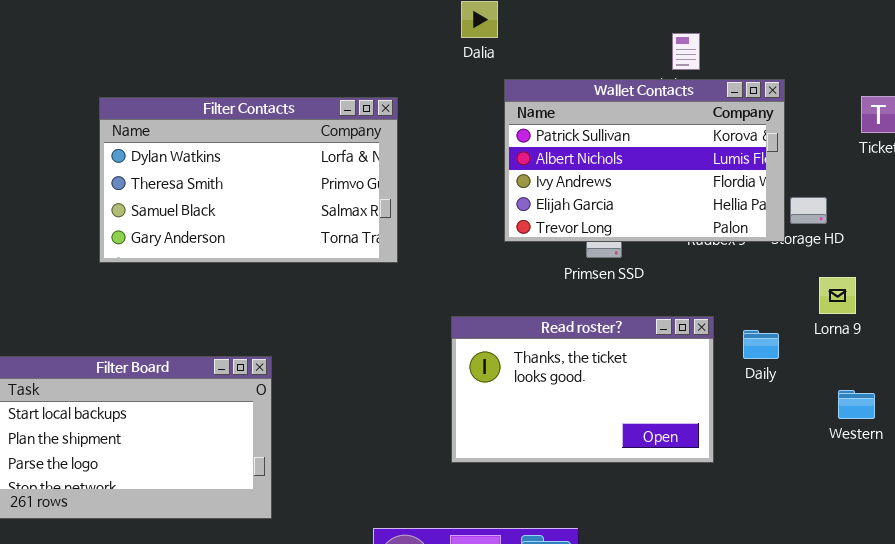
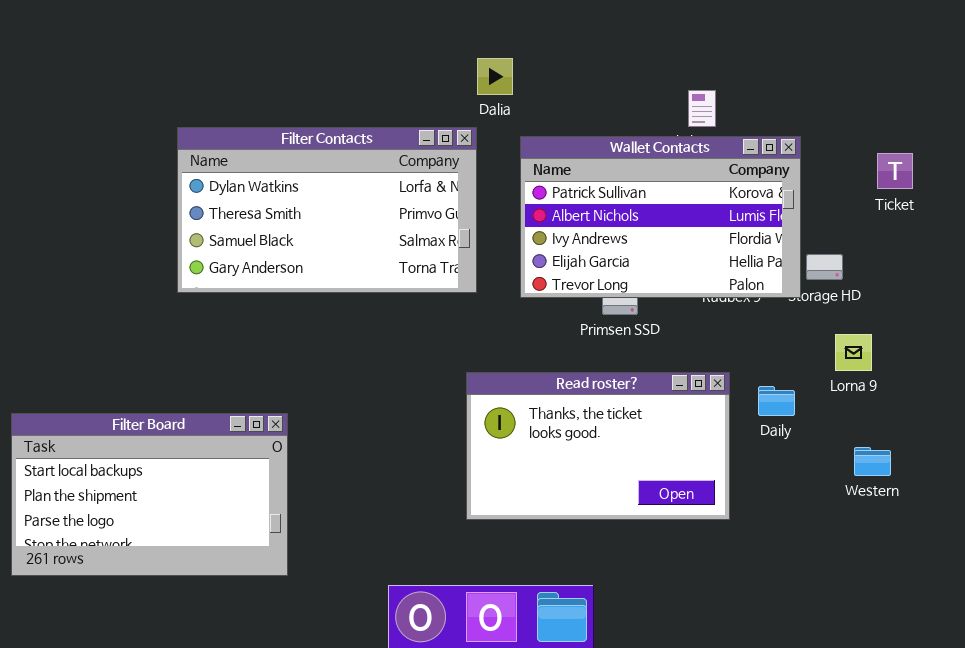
Filter Contacts: [99,97,398,263] -> [177,127,477,293], moved

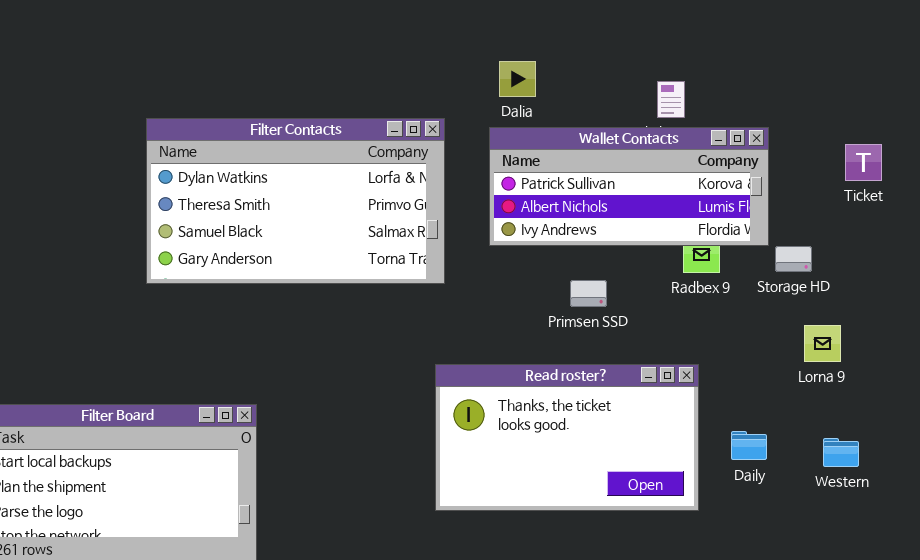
Dalia: [477,58,513,95] -> [499,61,536,97], moved
Wallet Contacts: [520,136,801,298] -> [489,127,769,246], resized
Daily: [758,386,795,416] -> [731,431,767,460], moved

